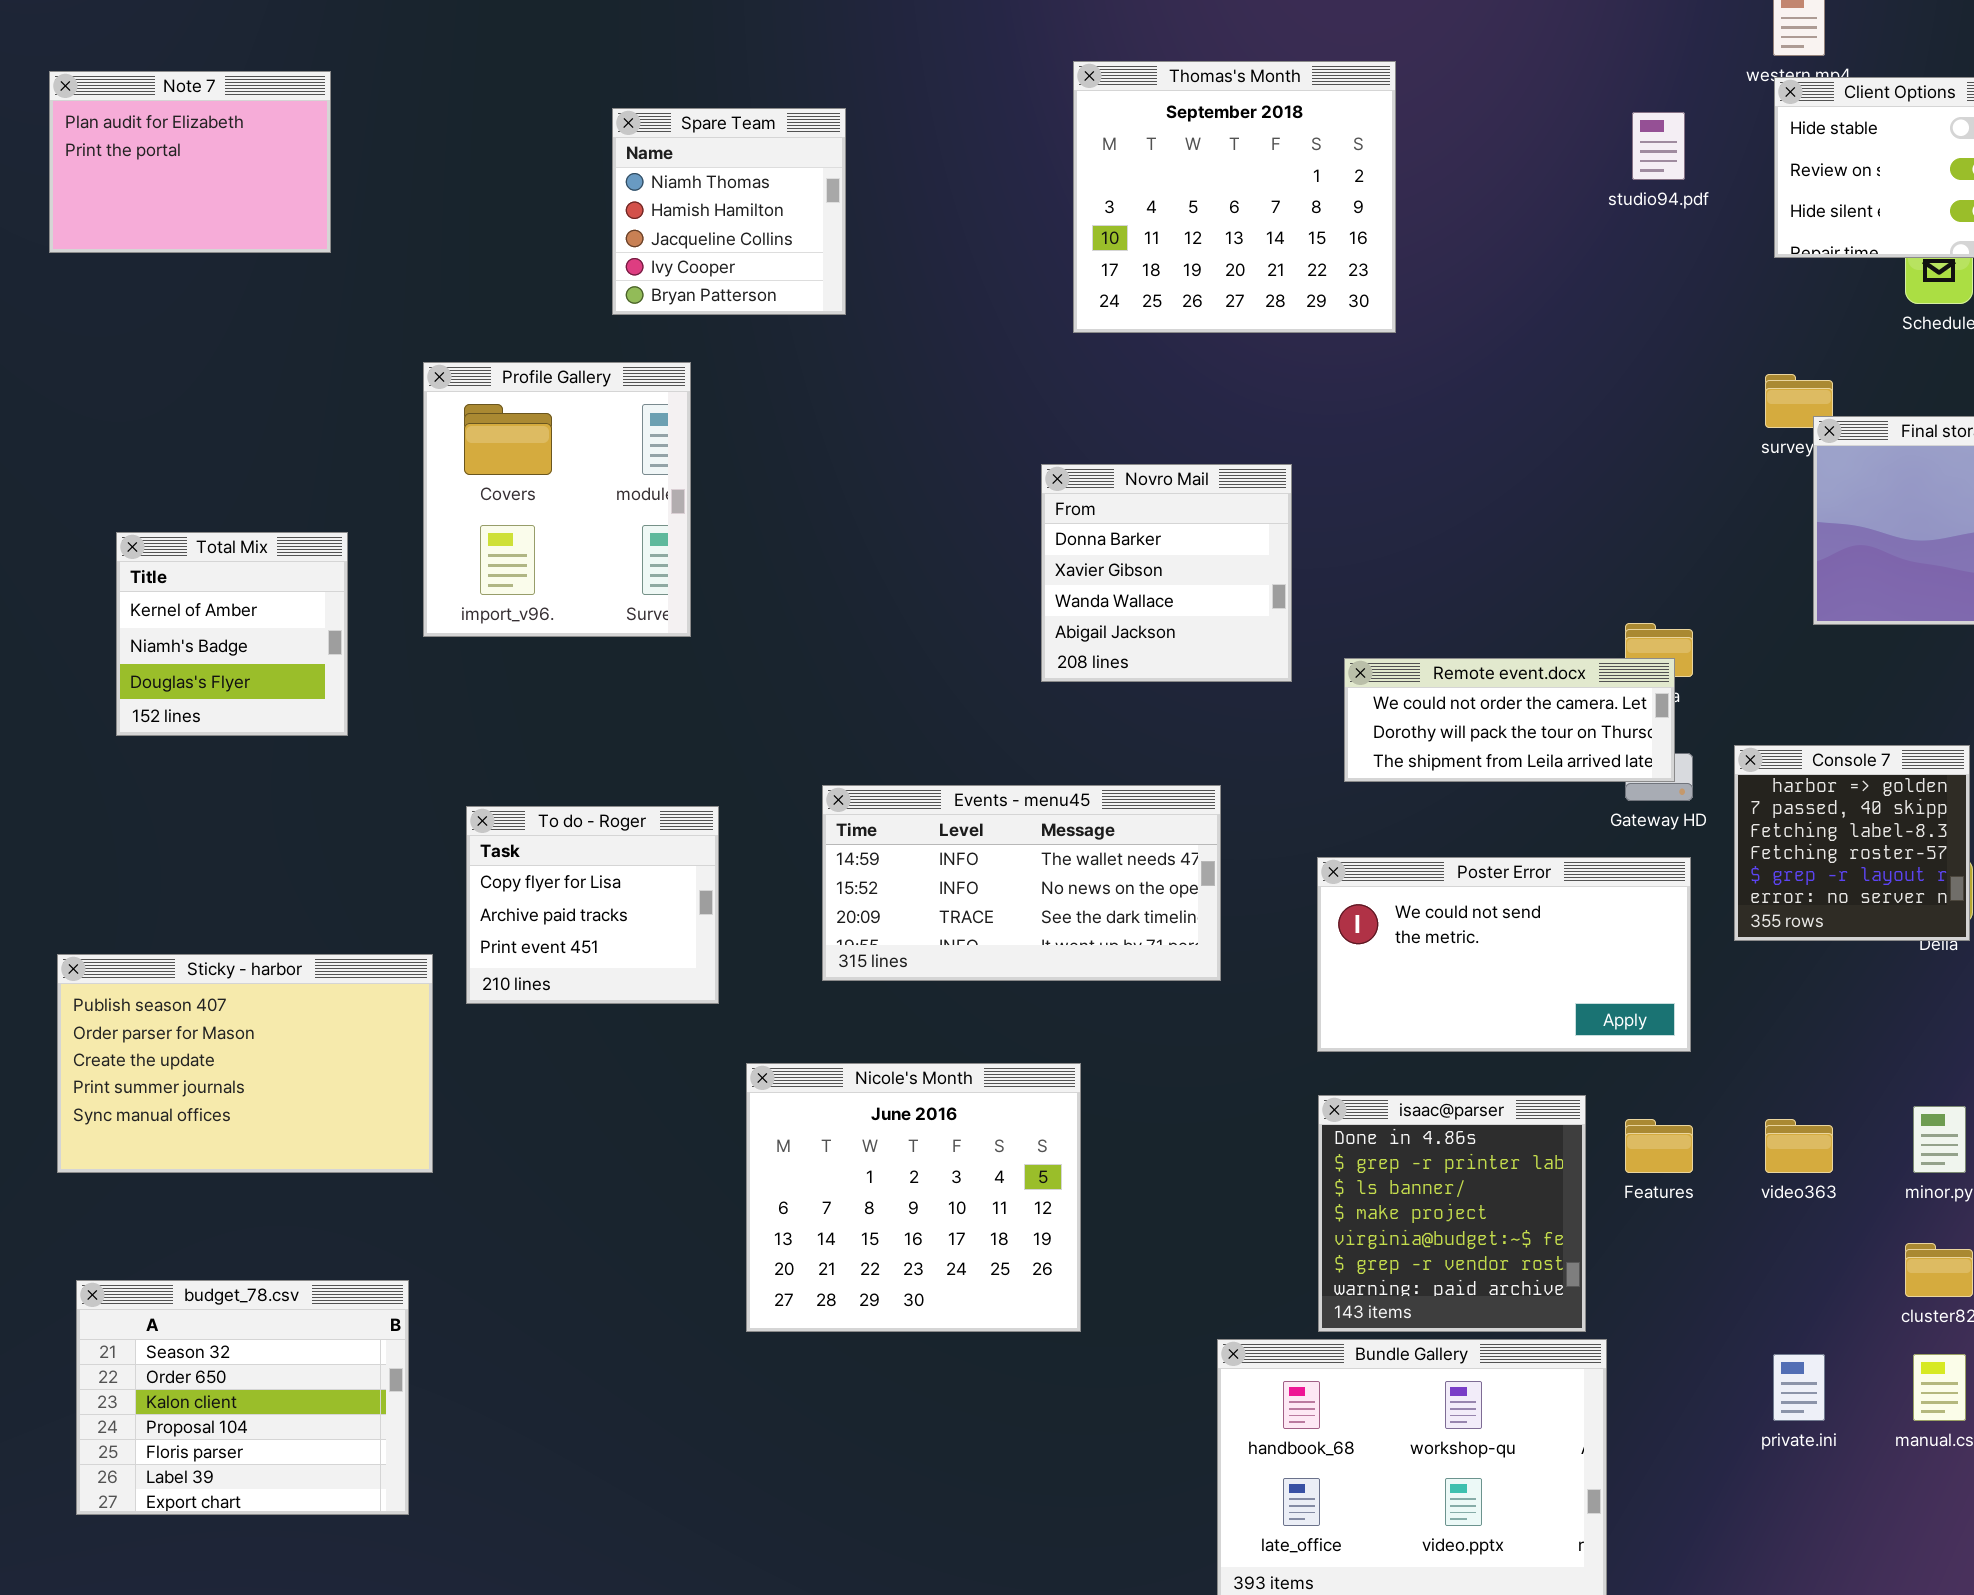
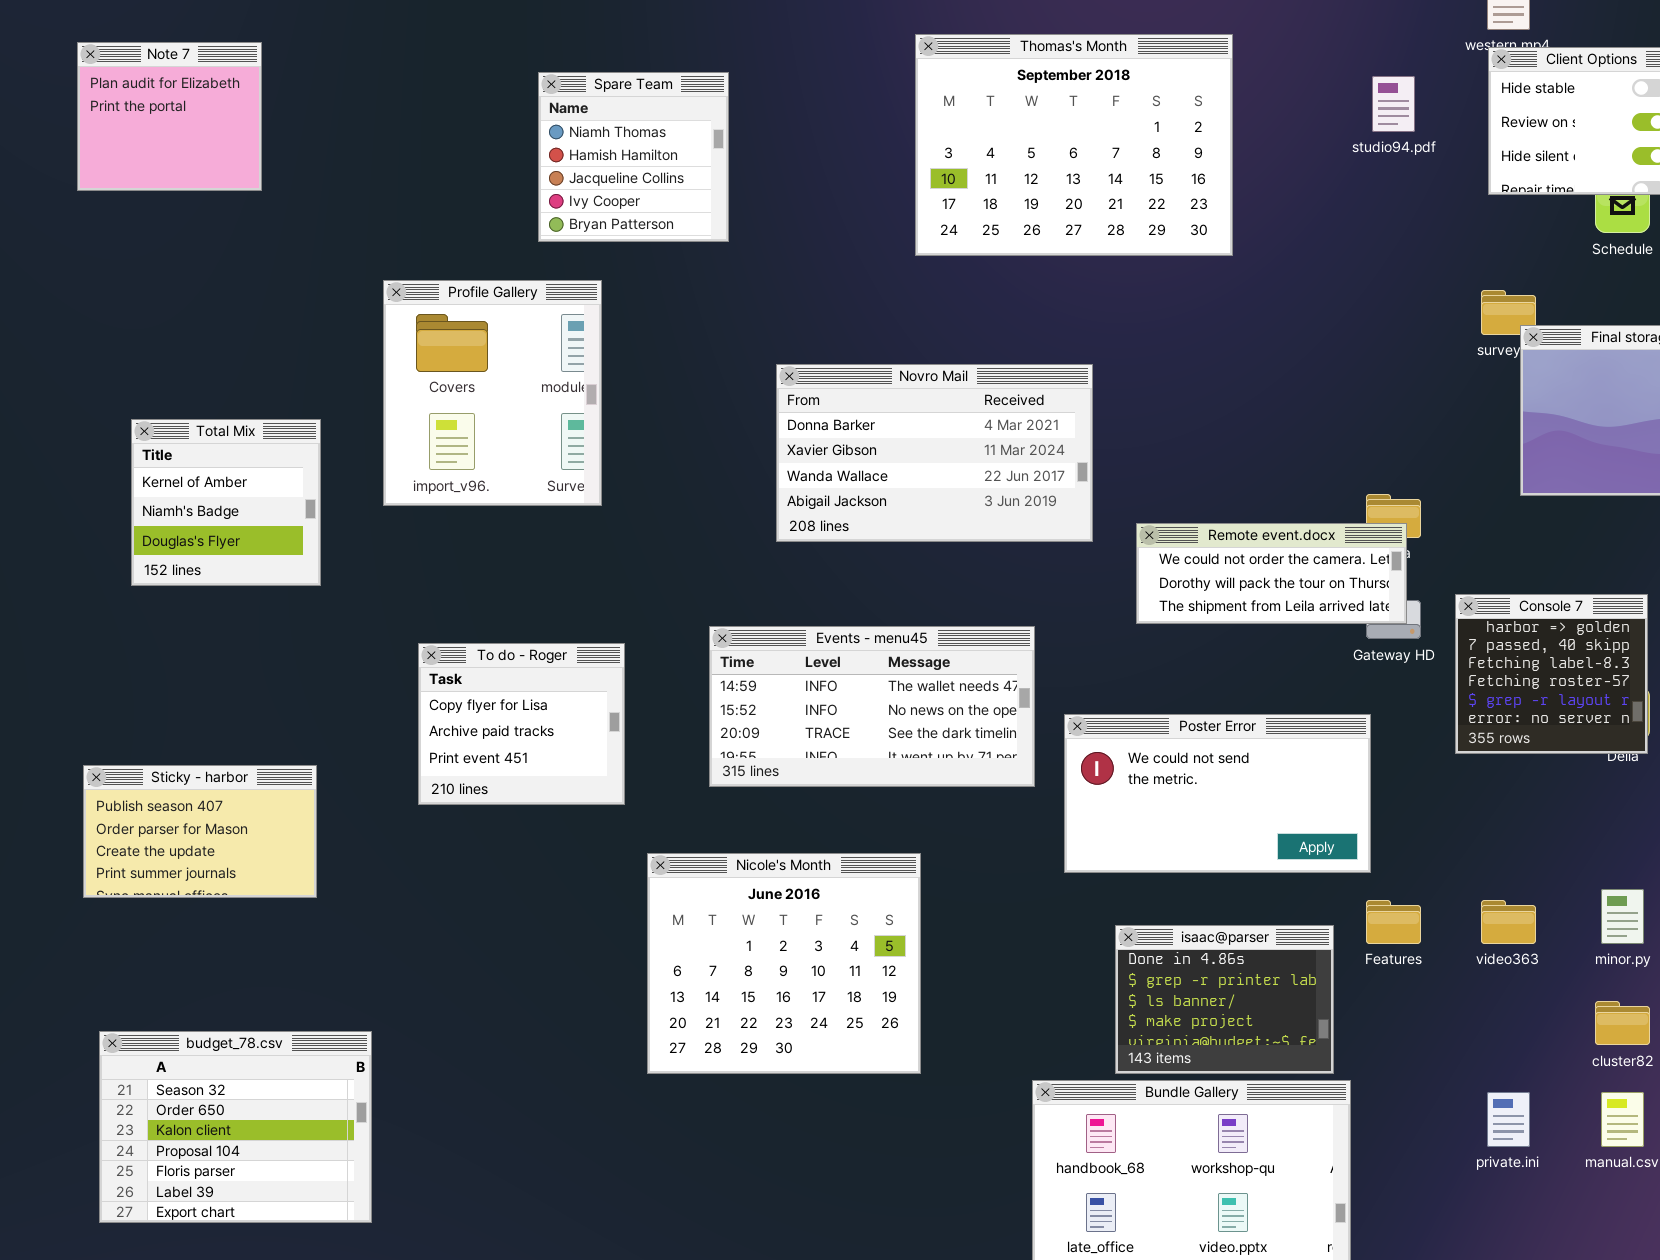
Thomas's Month: [1073,61,1396,333] -> [915,34,1233,256], resized
Note 7: [49,71,331,253] -> [77,42,262,191], resized
Novro Mail: [1041,464,1292,682] -> [776,364,1093,542], resized
Poster Error: [1317,857,1691,1052] -> [1064,714,1371,873], moved
Sticky - harbor: [57,954,433,1173] -> [83,765,317,898], resized
isaac@parser: [1318,1095,1586,1332] -> [1115,925,1334,1074], resized

